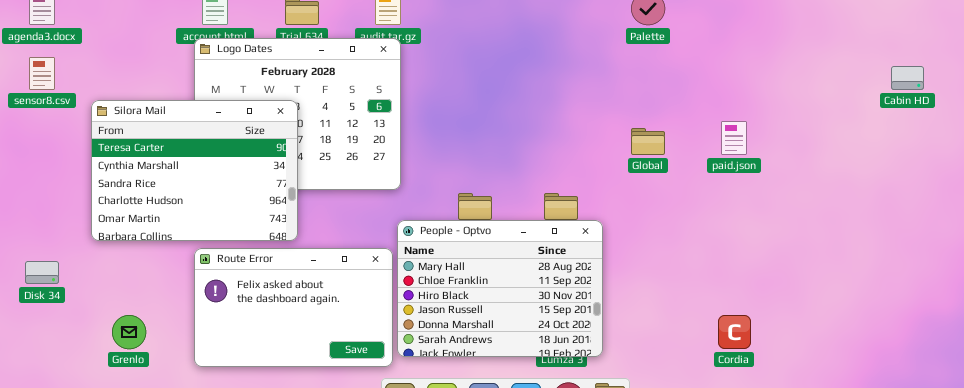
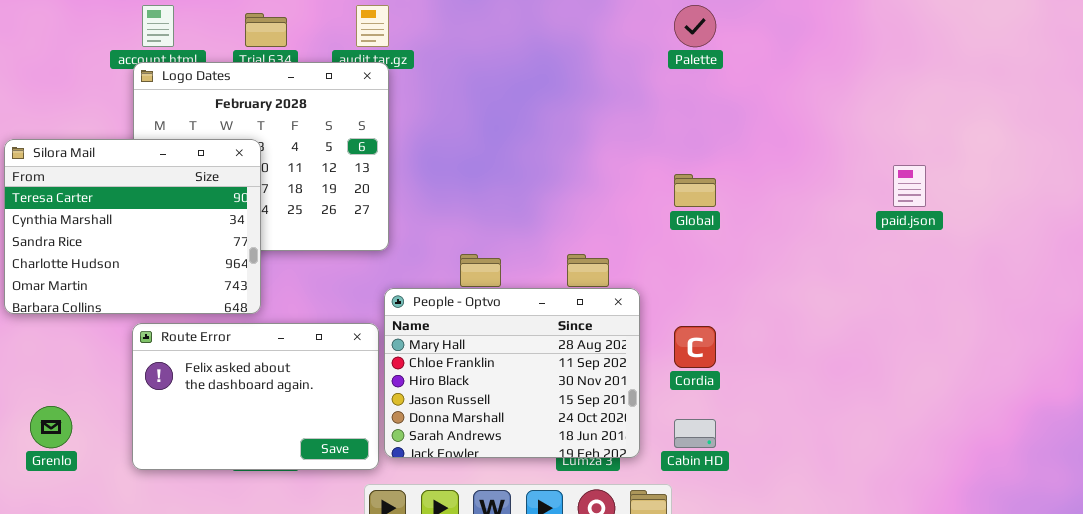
Cabin HD: [891,66,924,90] -> [674,419,716,448], moved
paid.json: [721,121,747,155] -> [893,165,926,207], moved
Cordia: [718,315,751,349] -> [674,326,716,368], moved

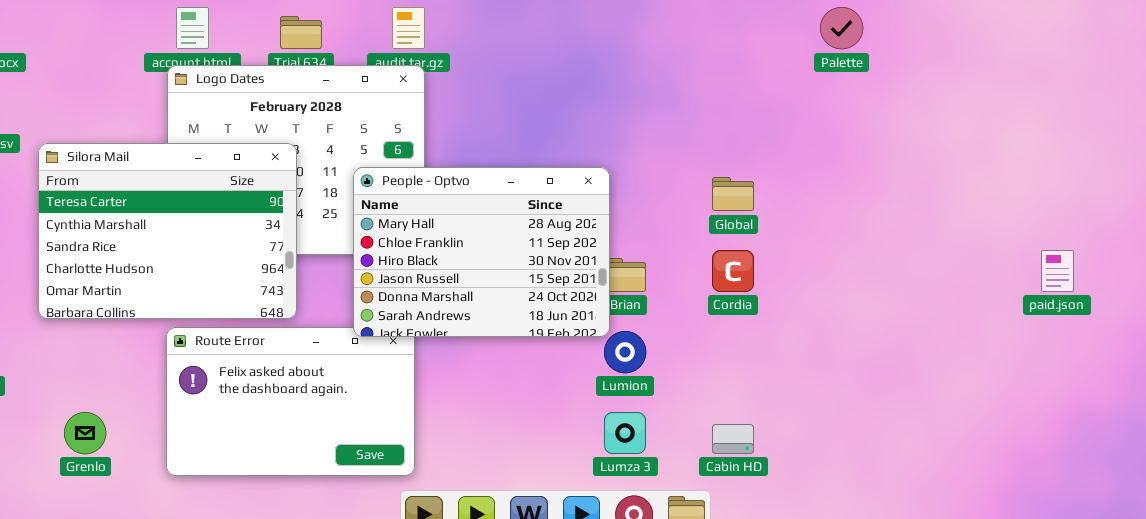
Palette: [674,5,716,47] -> [820,7,863,49], moved
paid.json: [893,165,926,207] -> [1041,250,1074,292], moved
People - Optvo: [384,288,640,458] -> [353,167,610,337], moved
Cordia: [674,326,716,368] -> [712,250,754,292], moved

